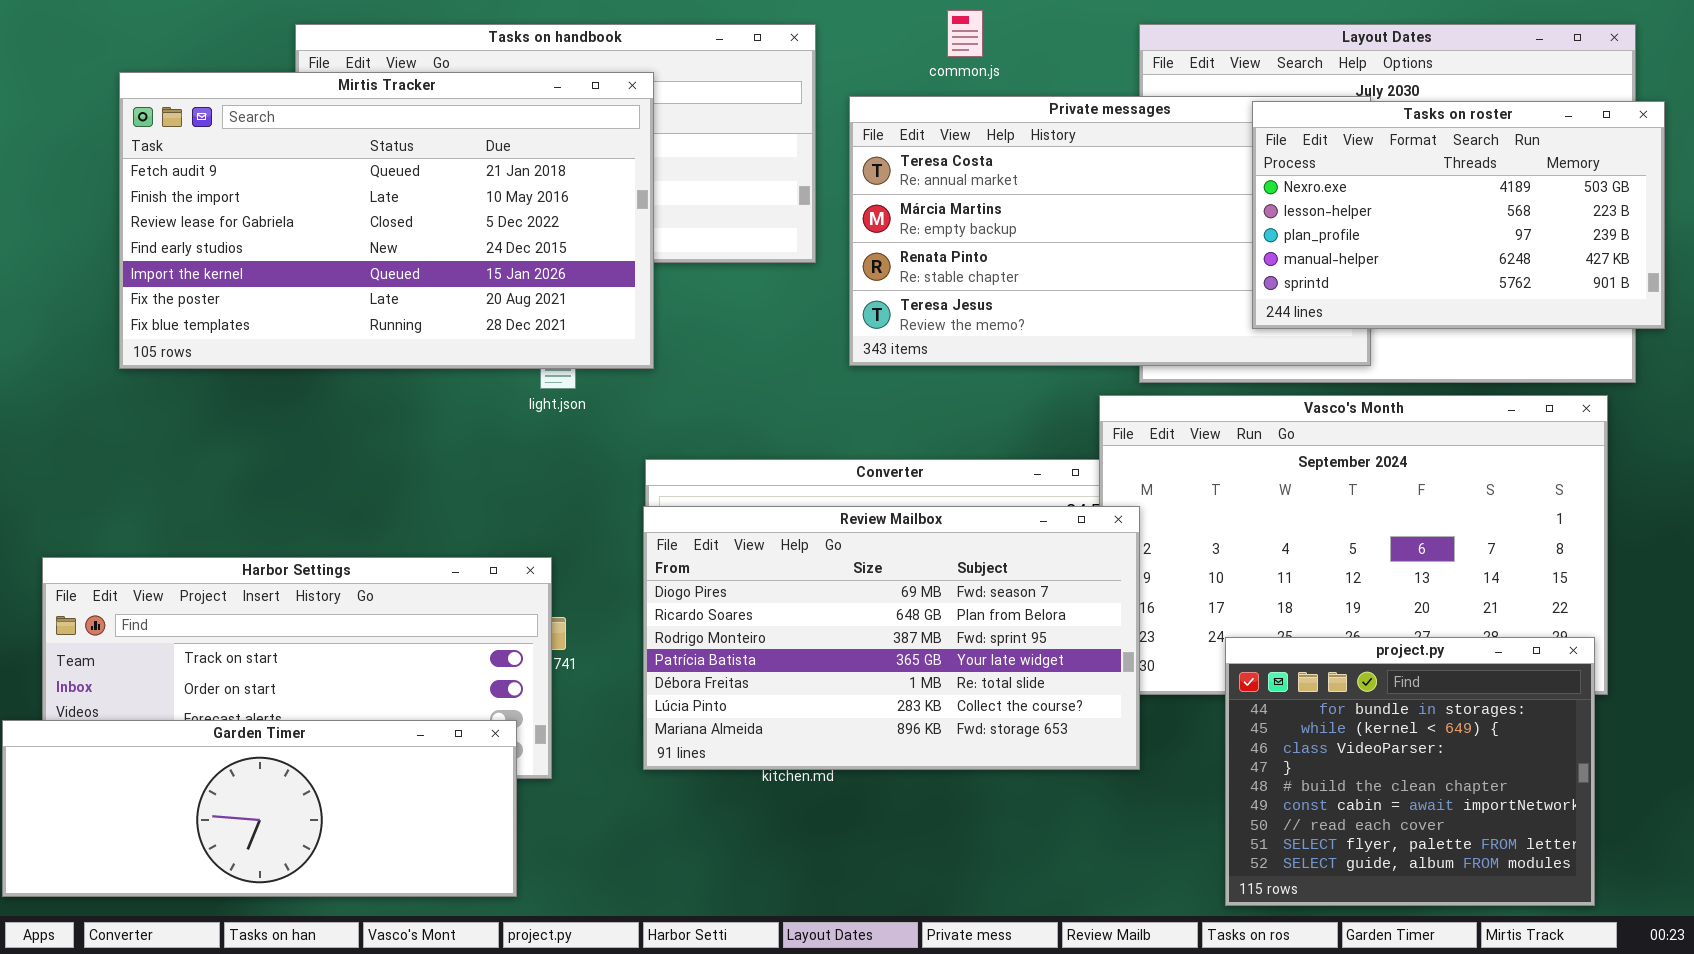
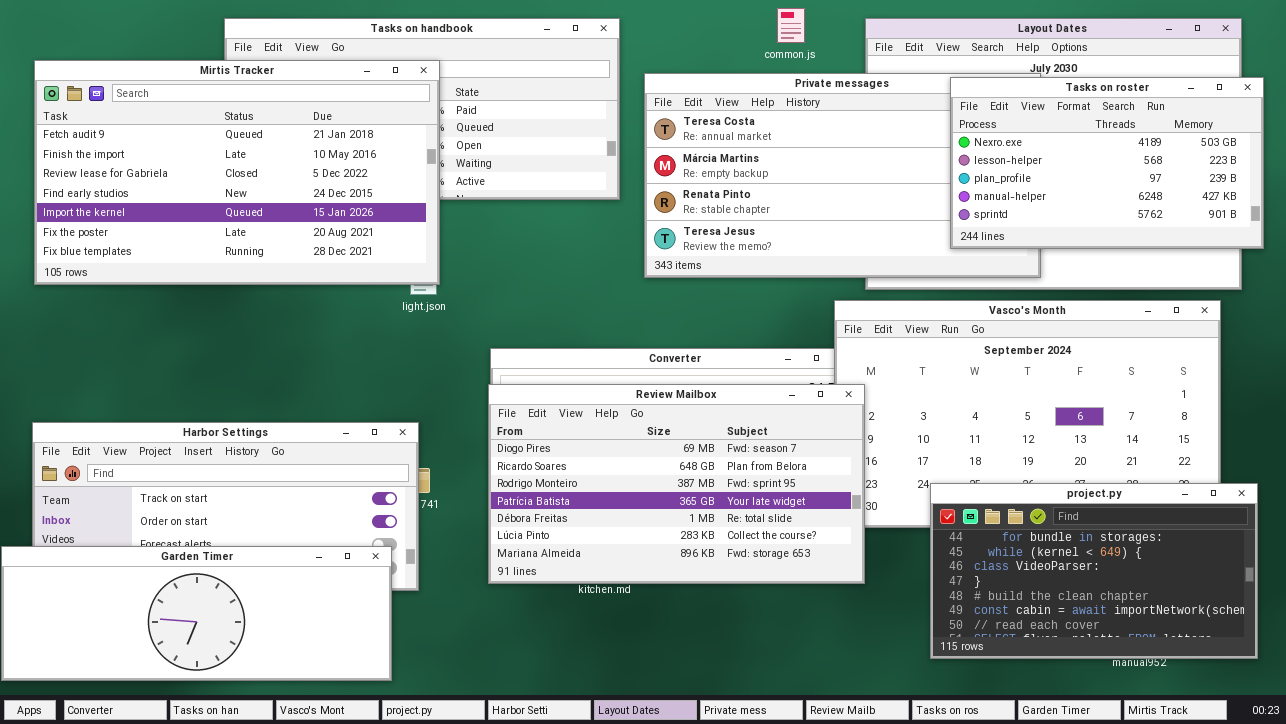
common.js: [947,10,983,57] -> [777,8,805,43], moved
Mirtis Tracker: [119,72,654,369] -> [34,60,440,285], moved
project.py: [1225,637,1595,906] -> [930,483,1258,659], resized

